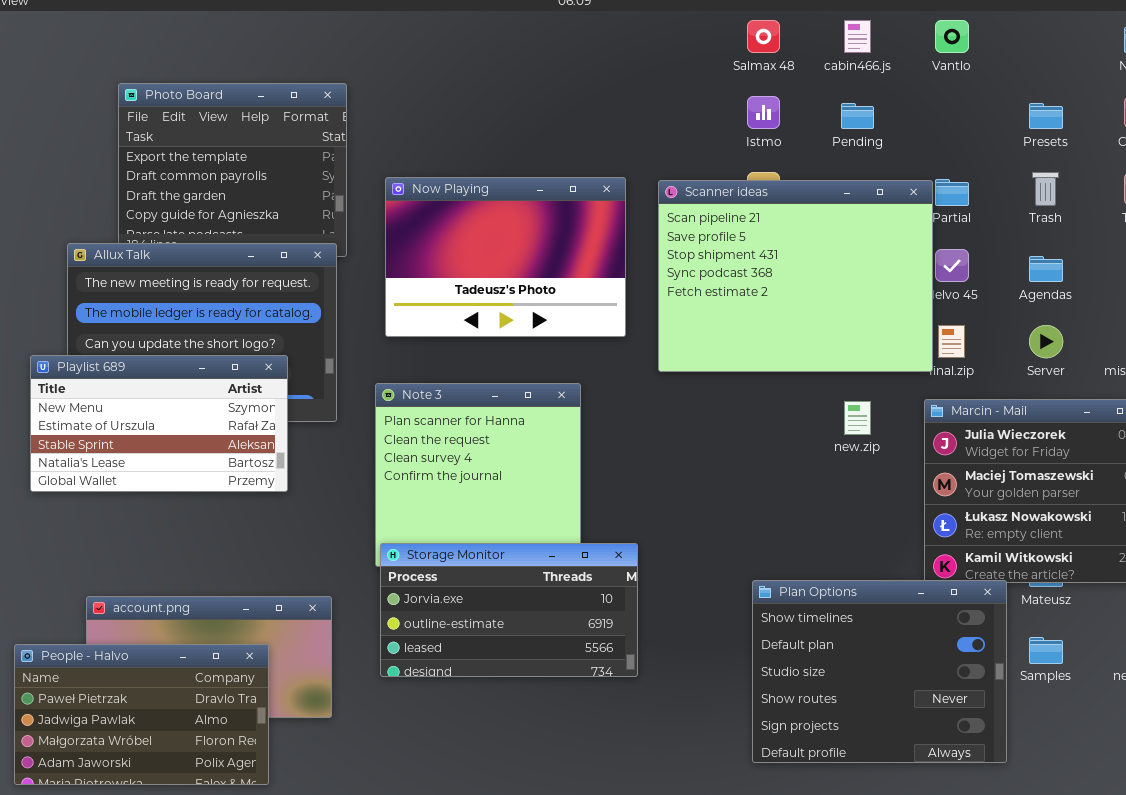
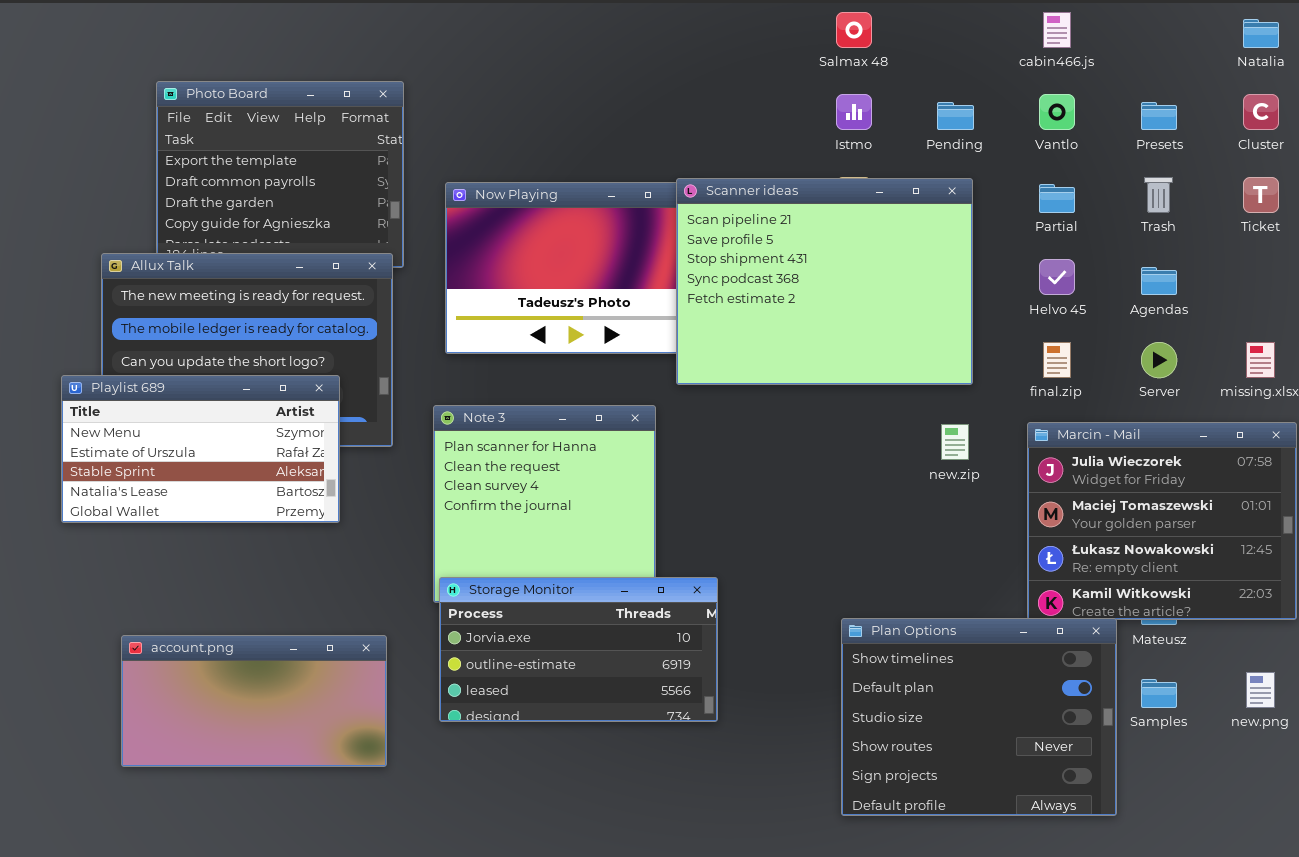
cabin466.js: [844,20,871,53] -> [1043,12,1071,48], moved
Vantlo: [935,20,969,53] -> [1039,94,1075,130], moved
Scanner ideas: [658,180,933,372] -> [676,178,973,385], moved
People - Halvo: [14,644,269,785] -> none, closed

